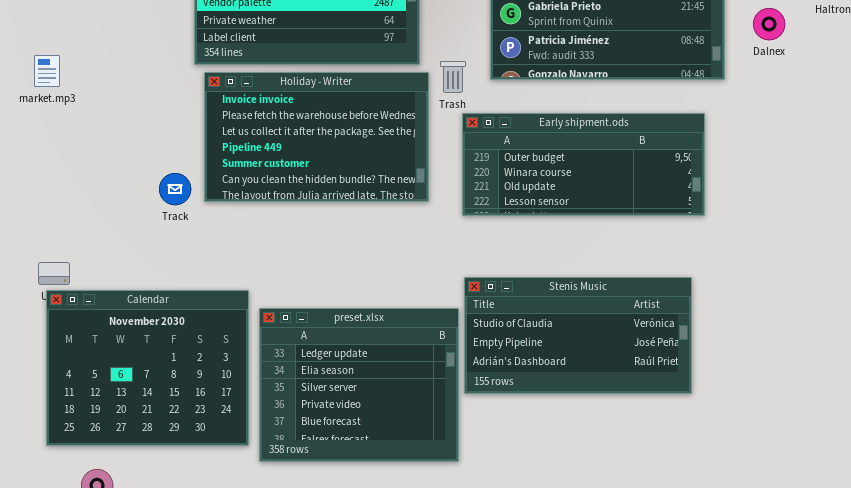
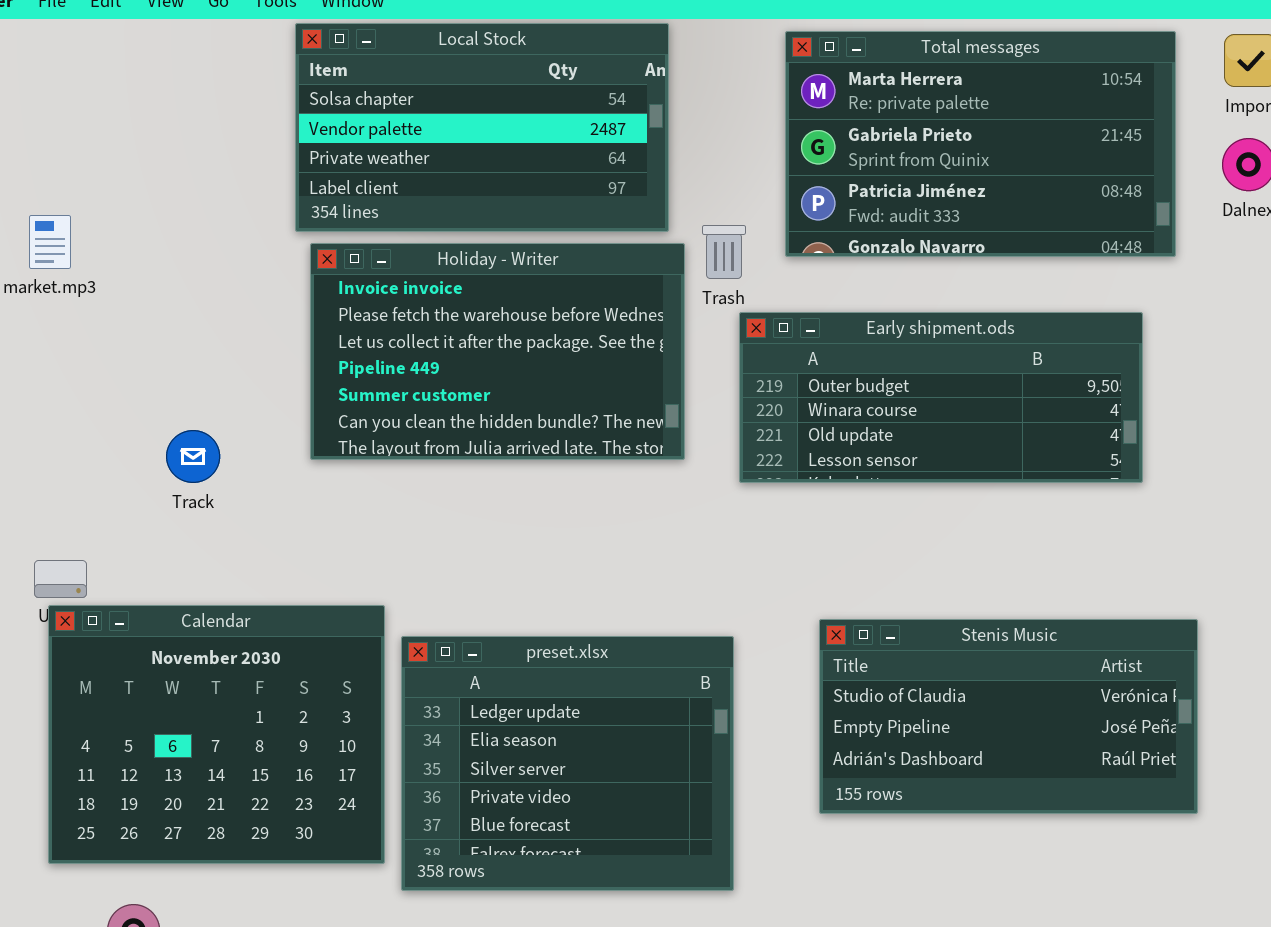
Track: [159,173,191,205] -> [166,430,220,483], moved
Stenis Music: [464,277,692,394] -> [819,619,1198,814], moved

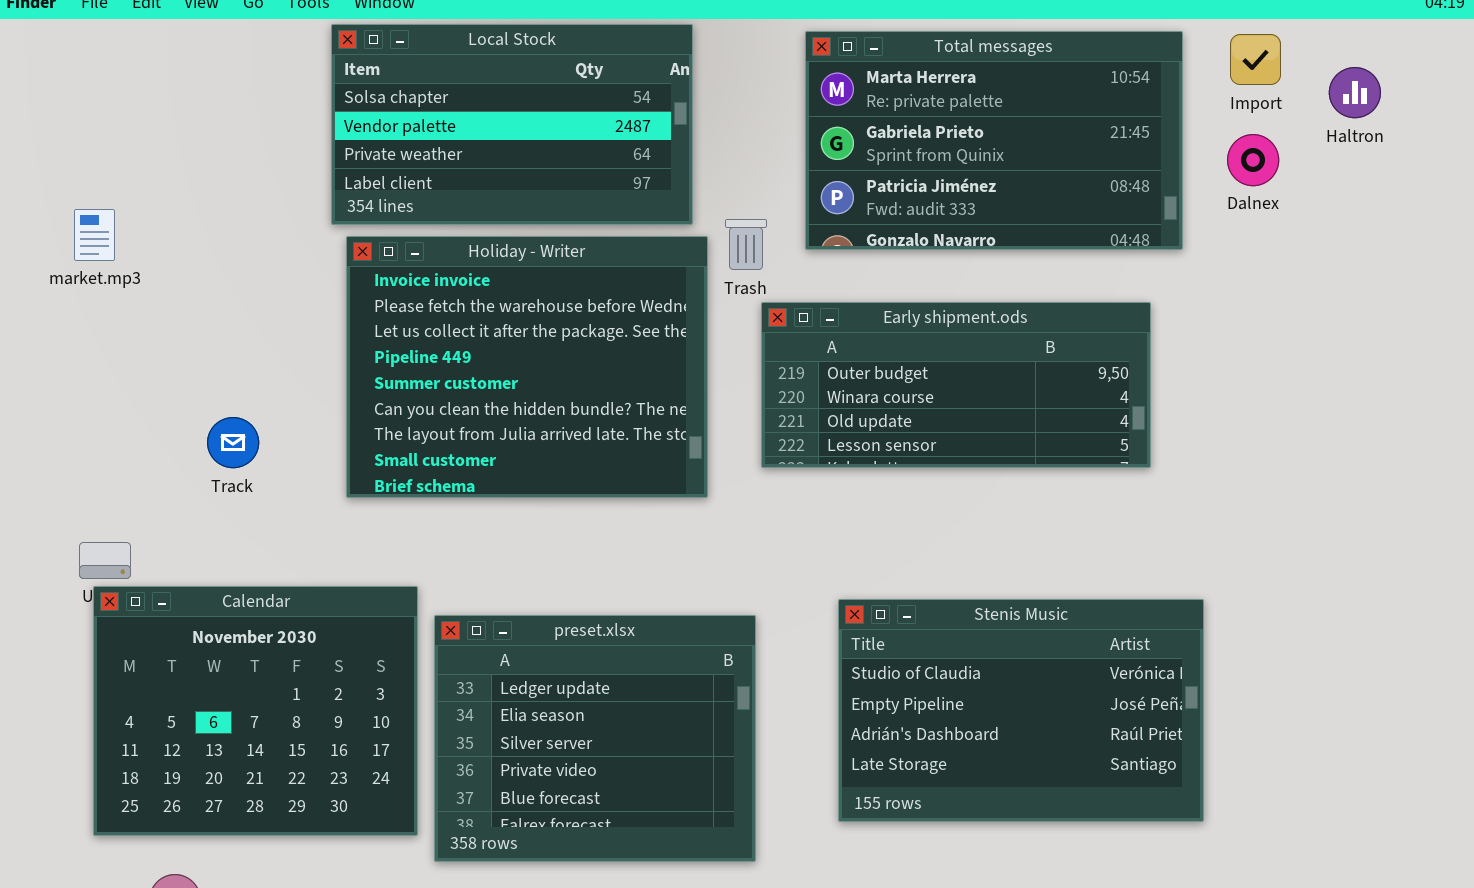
Holiday - Writer: [310,243,685,460] -> [346,236,708,498], resized
Stenis Music: [819,619,1198,814] -> [838,599,1204,822], resized

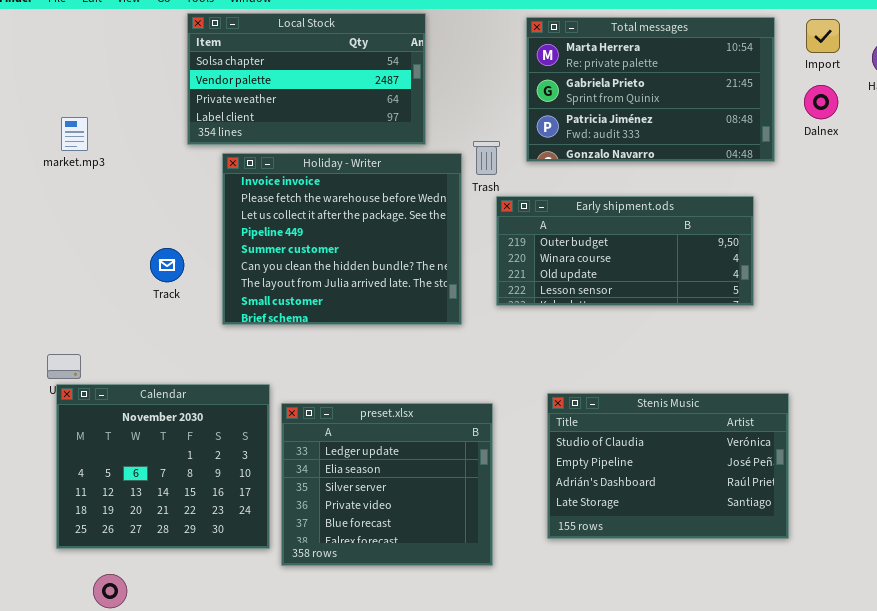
Local Stock: [331,24,693,225] -> [187,13,426,145], moved
market.mp3: [74,209,115,261] -> [61,117,88,151], moved
Track: [207,417,259,468] -> [150,248,184,282], moved

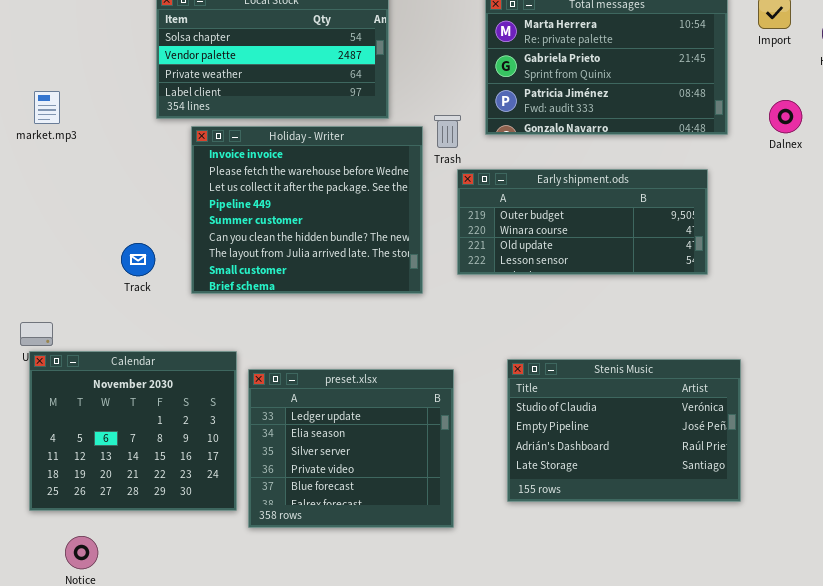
Dalnex: [804,85,838,119] -> [769,100,802,133], moved
Track: [150,248,184,282] -> [121,243,155,276], moved

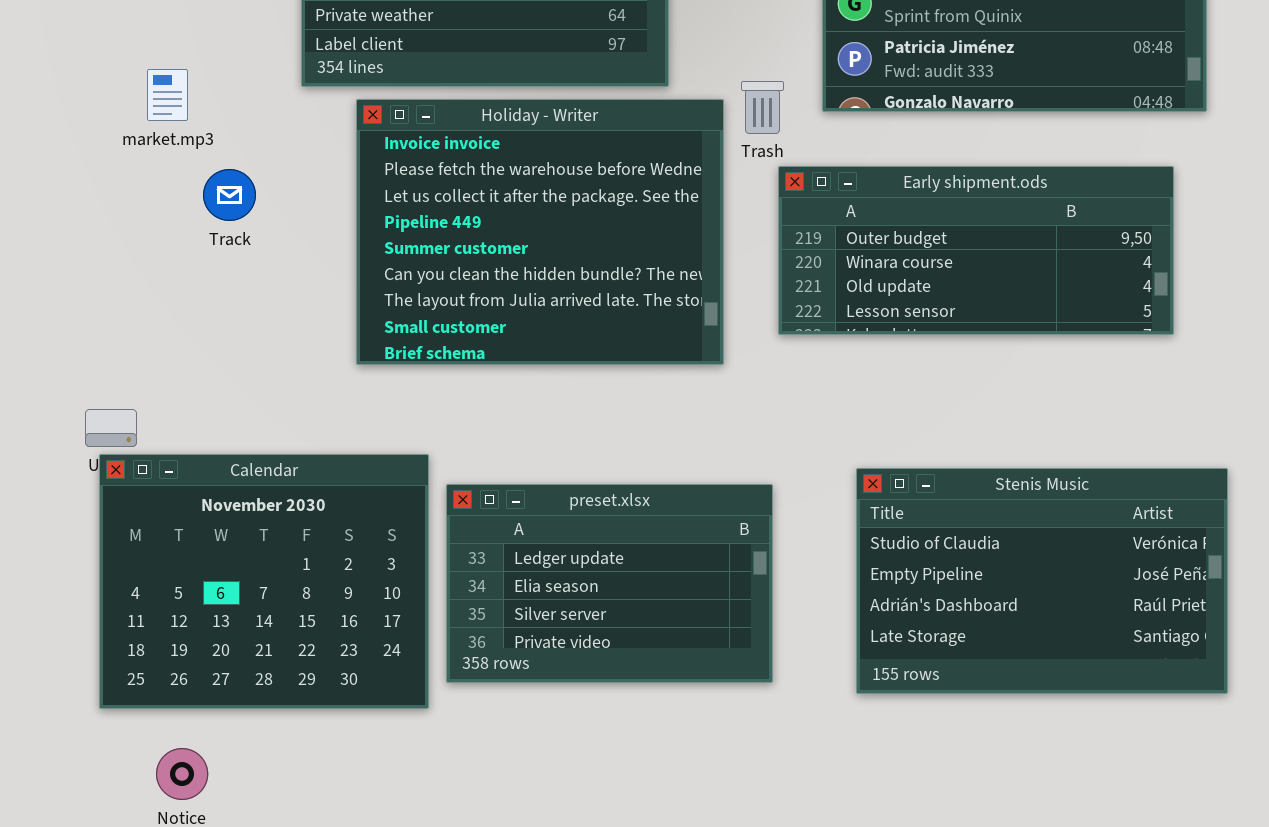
market.mp3: [34,91,60,124] -> [147,69,188,121], moved
Track: [121,243,155,276] -> [203,169,256,221], moved
preset.xlsx: [248,369,454,528] -> [446,484,773,683], resized

